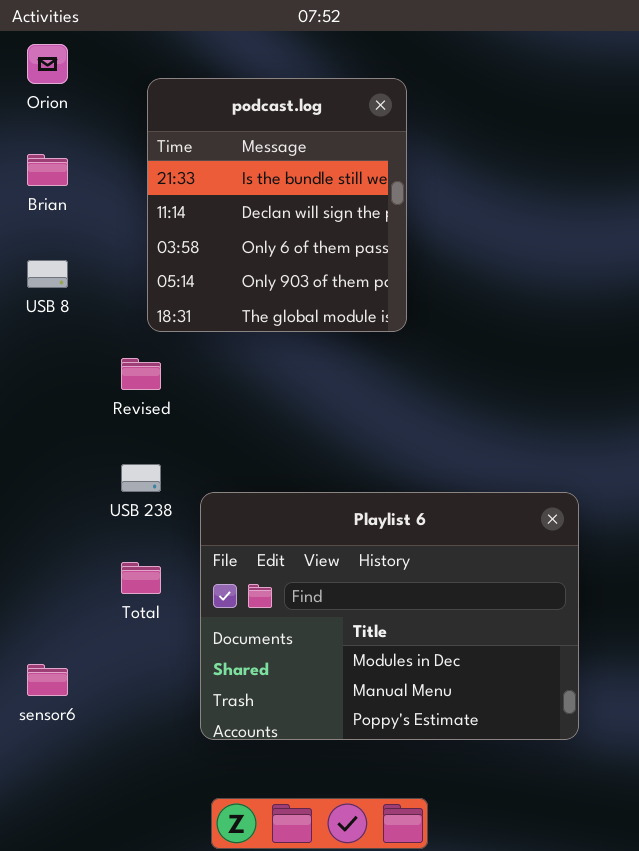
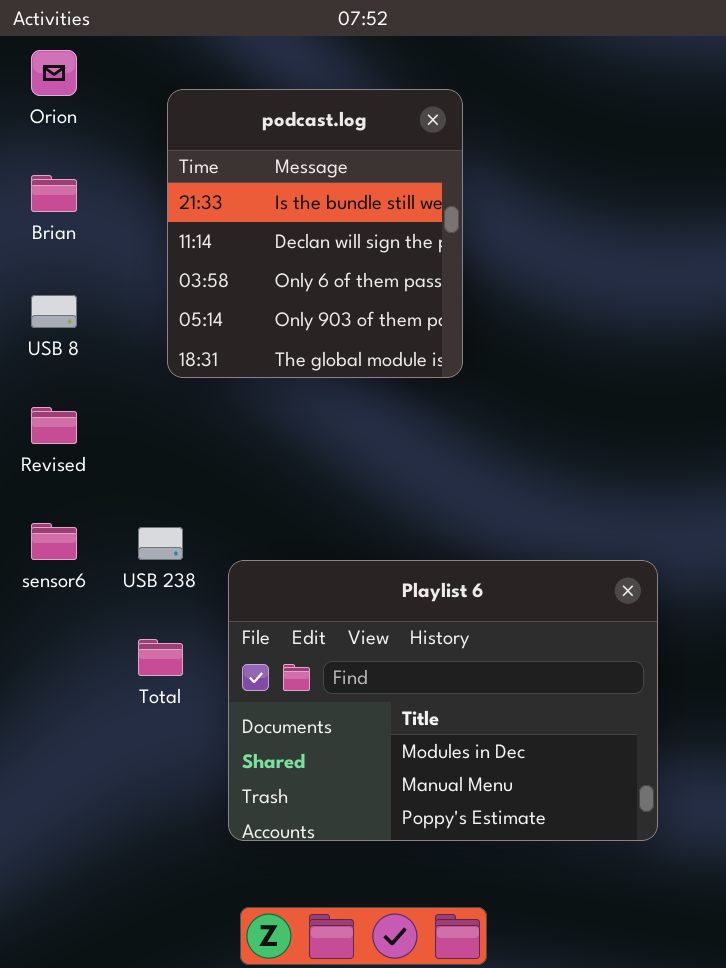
Revised: [121,358,161,390] -> [31,407,77,444], moved
sensor6: [27,664,68,696] -> [31,523,77,560], moved

